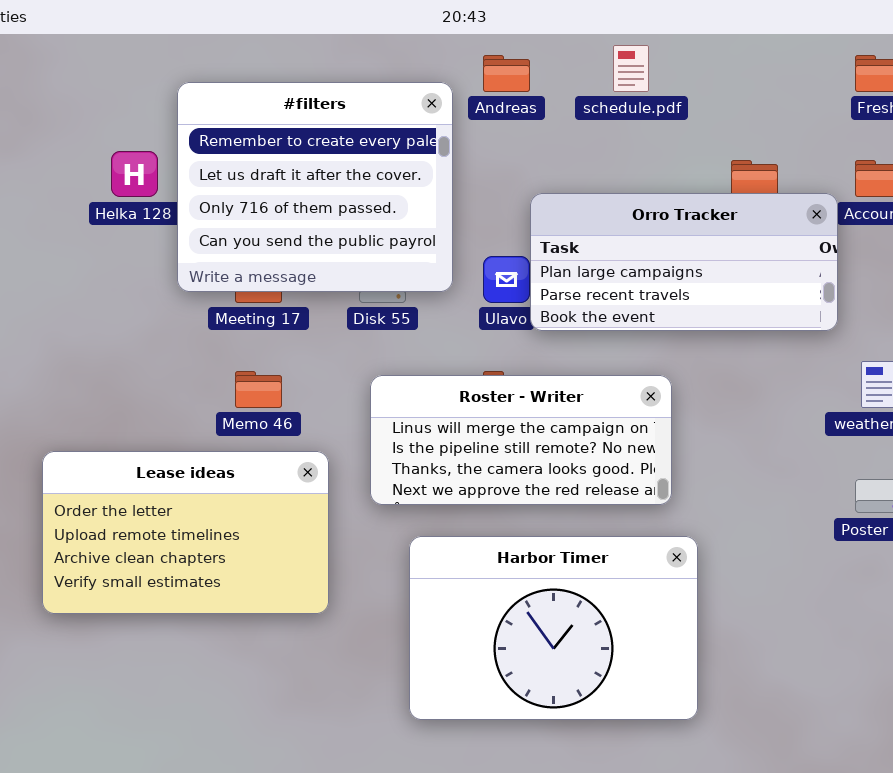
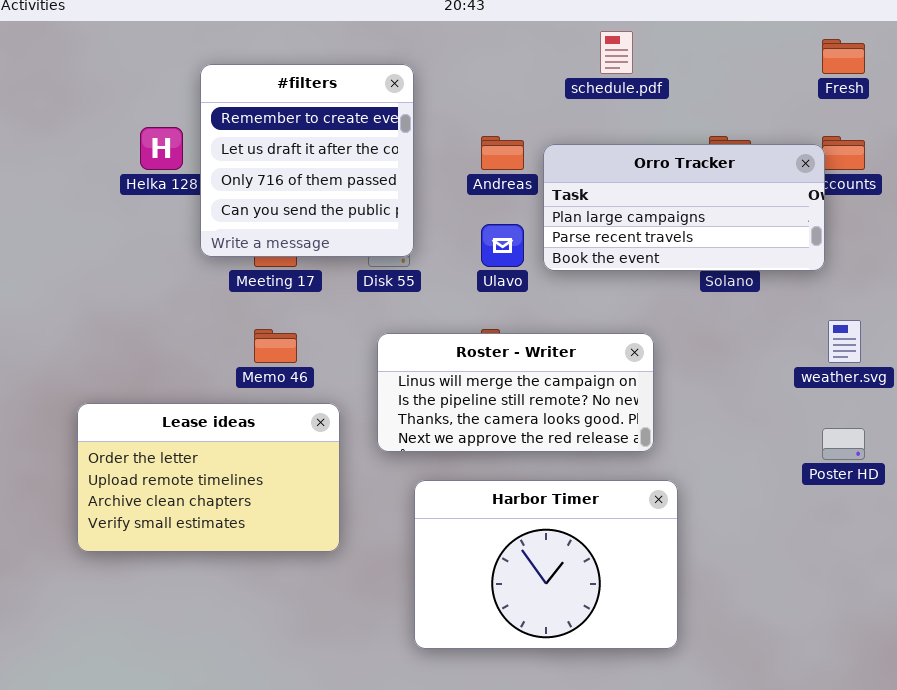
Andreas: [483,55,530,92] -> [481,136,524,170], moved
#filters: [177,82,453,292] -> [200,64,414,257], resized
Orro Tracker: [530,193,838,331] -> [543,144,825,271], moved

